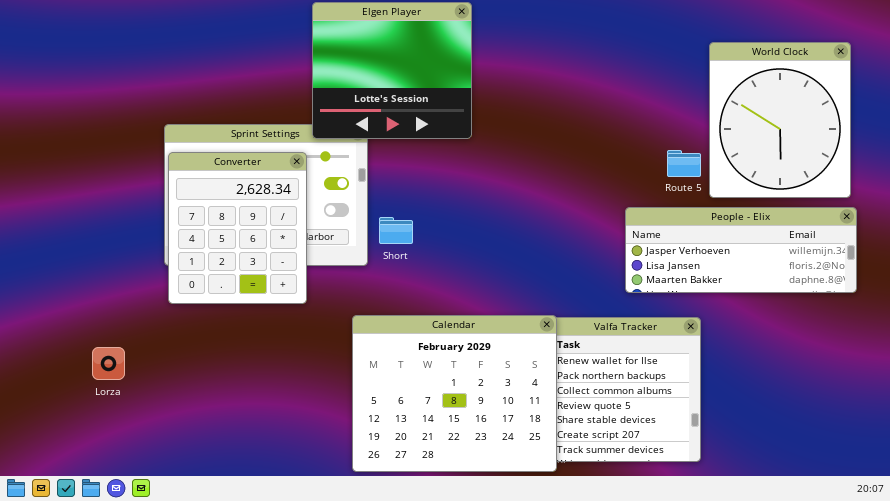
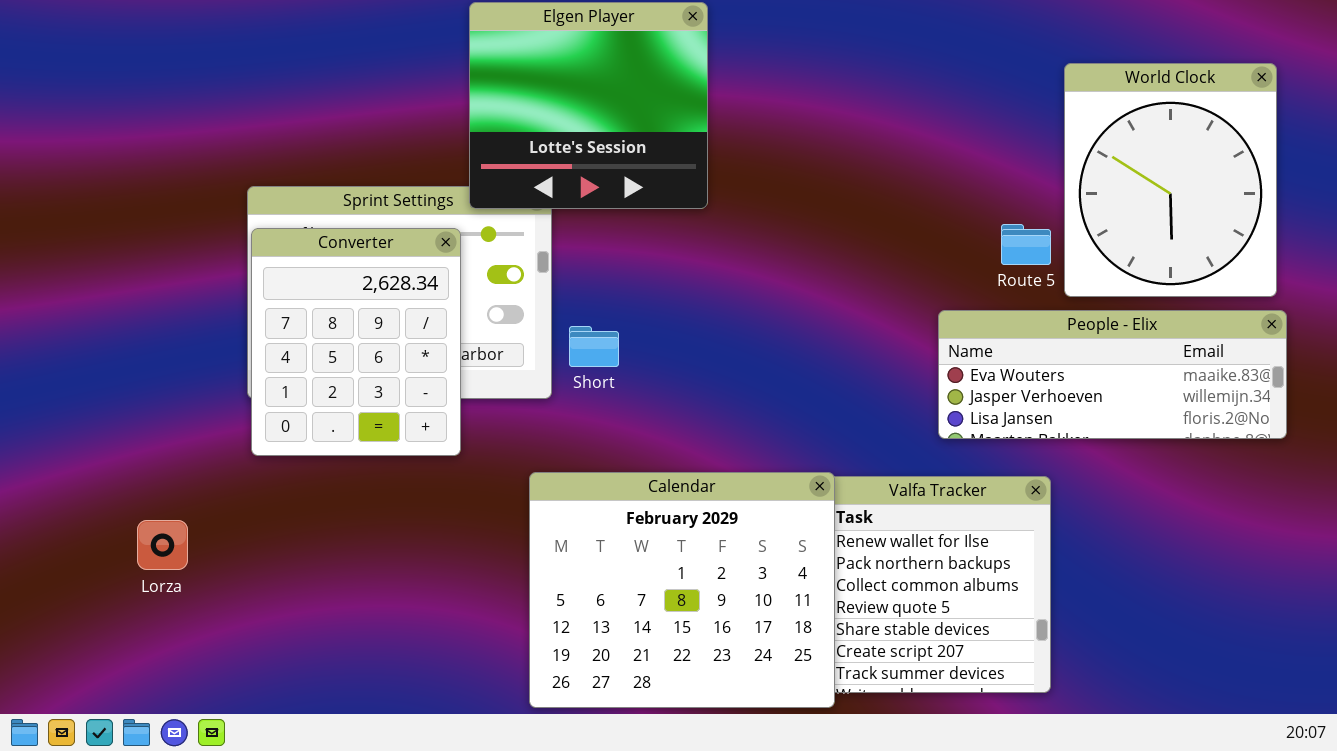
People - Elix: [625,207,857,293] -> [938,310,1287,439], scrolled up 1 row

